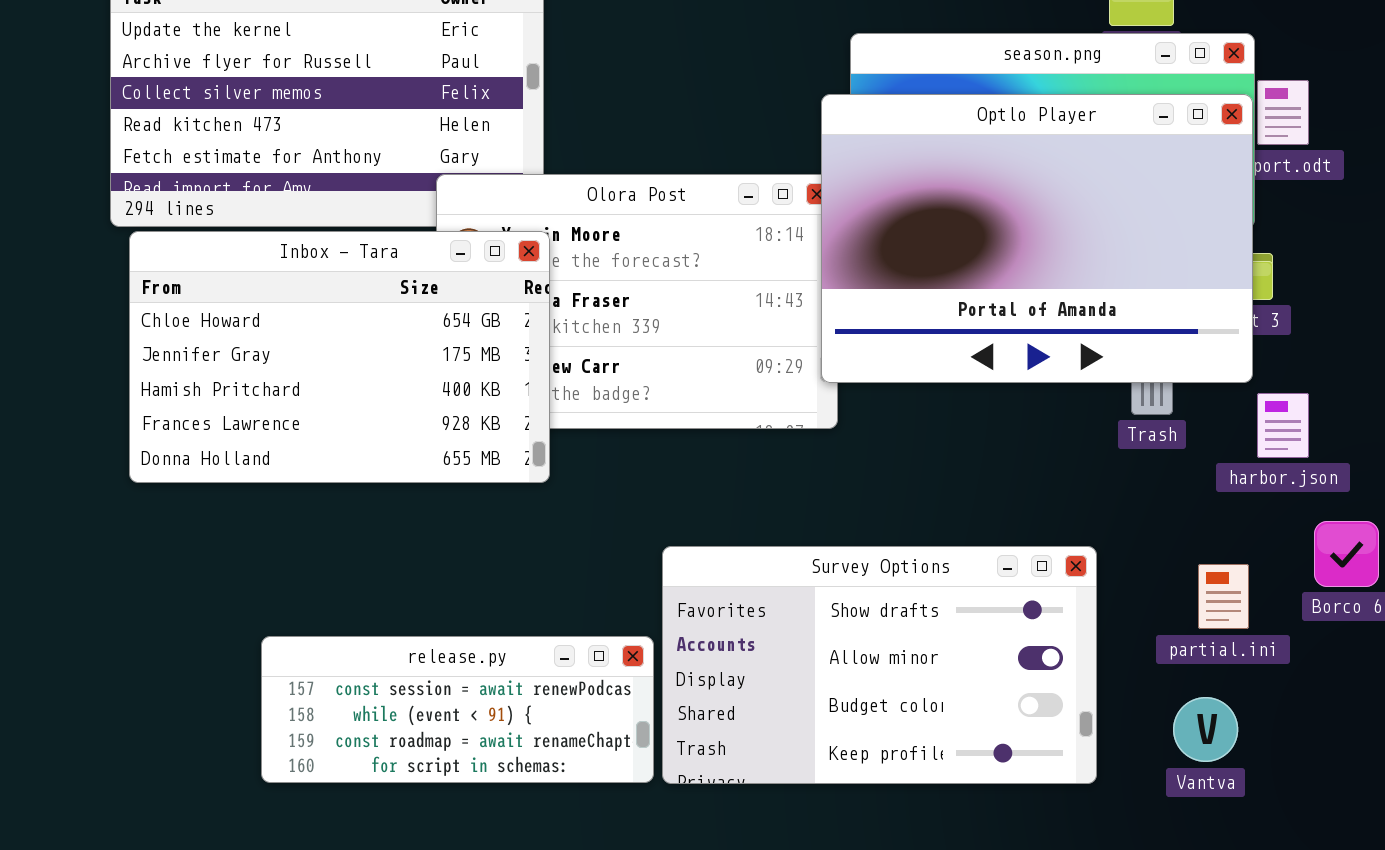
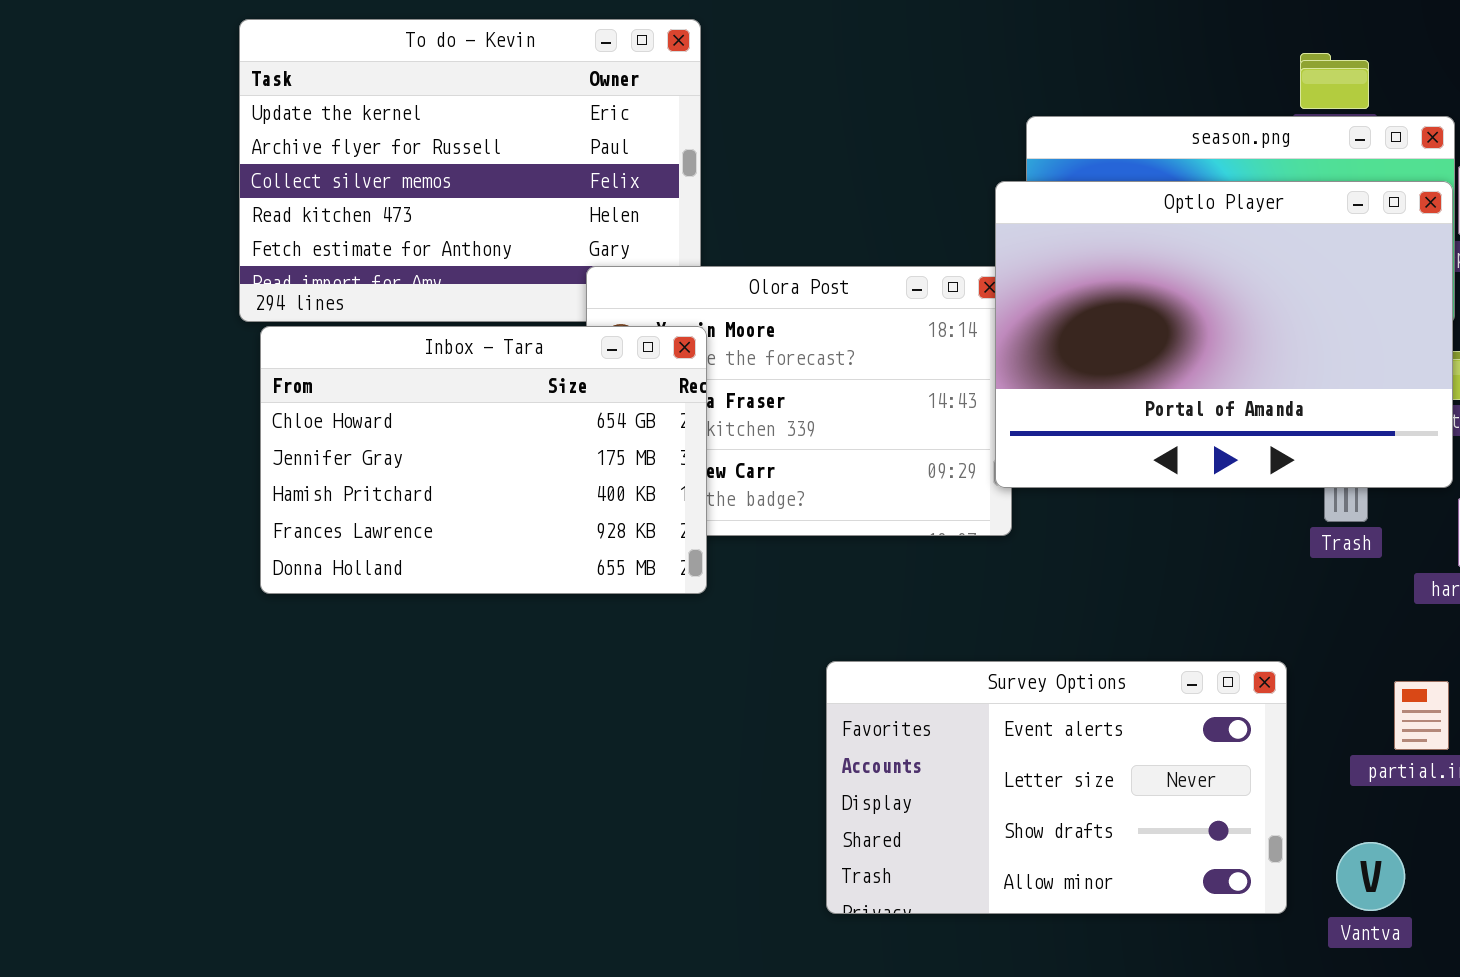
Survey Options: [662,546,1097,784] -> [826,661,1287,914], scrolled up 2 rows
release.py: [261,636,654,783] -> none, closed
Vantva: [1173,697,1238,762] -> [1336,842,1405,911], moved

